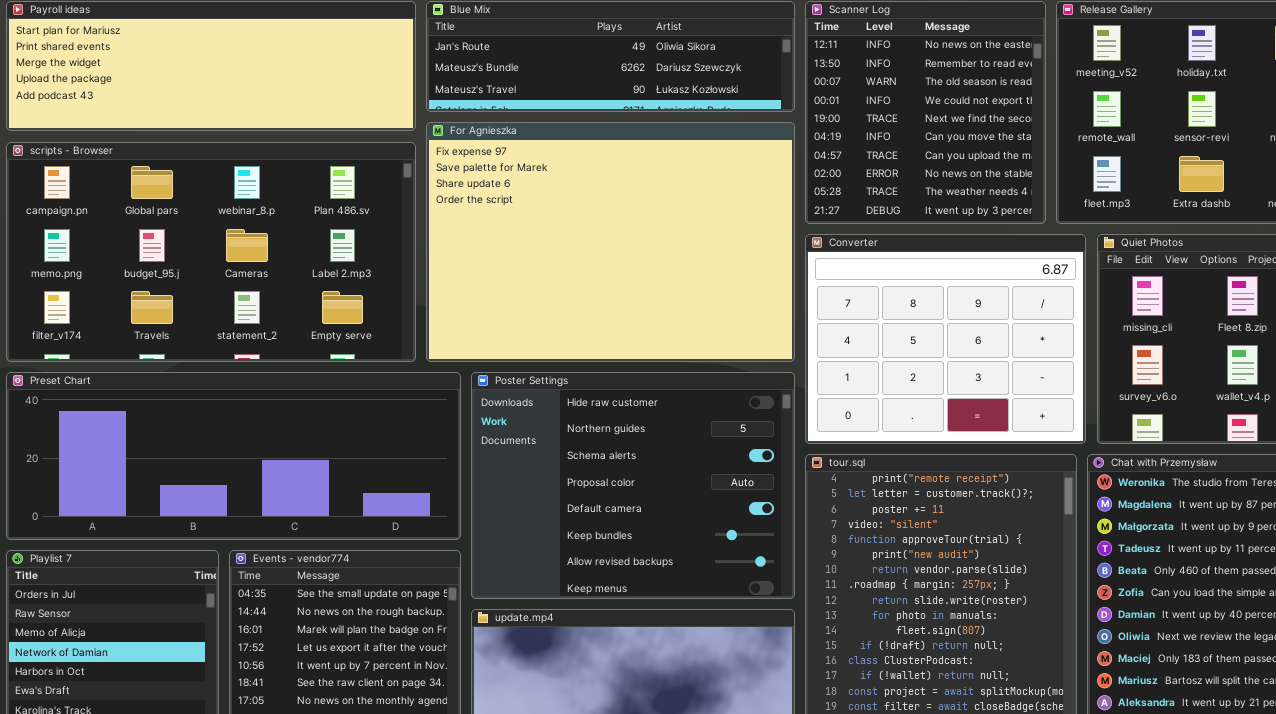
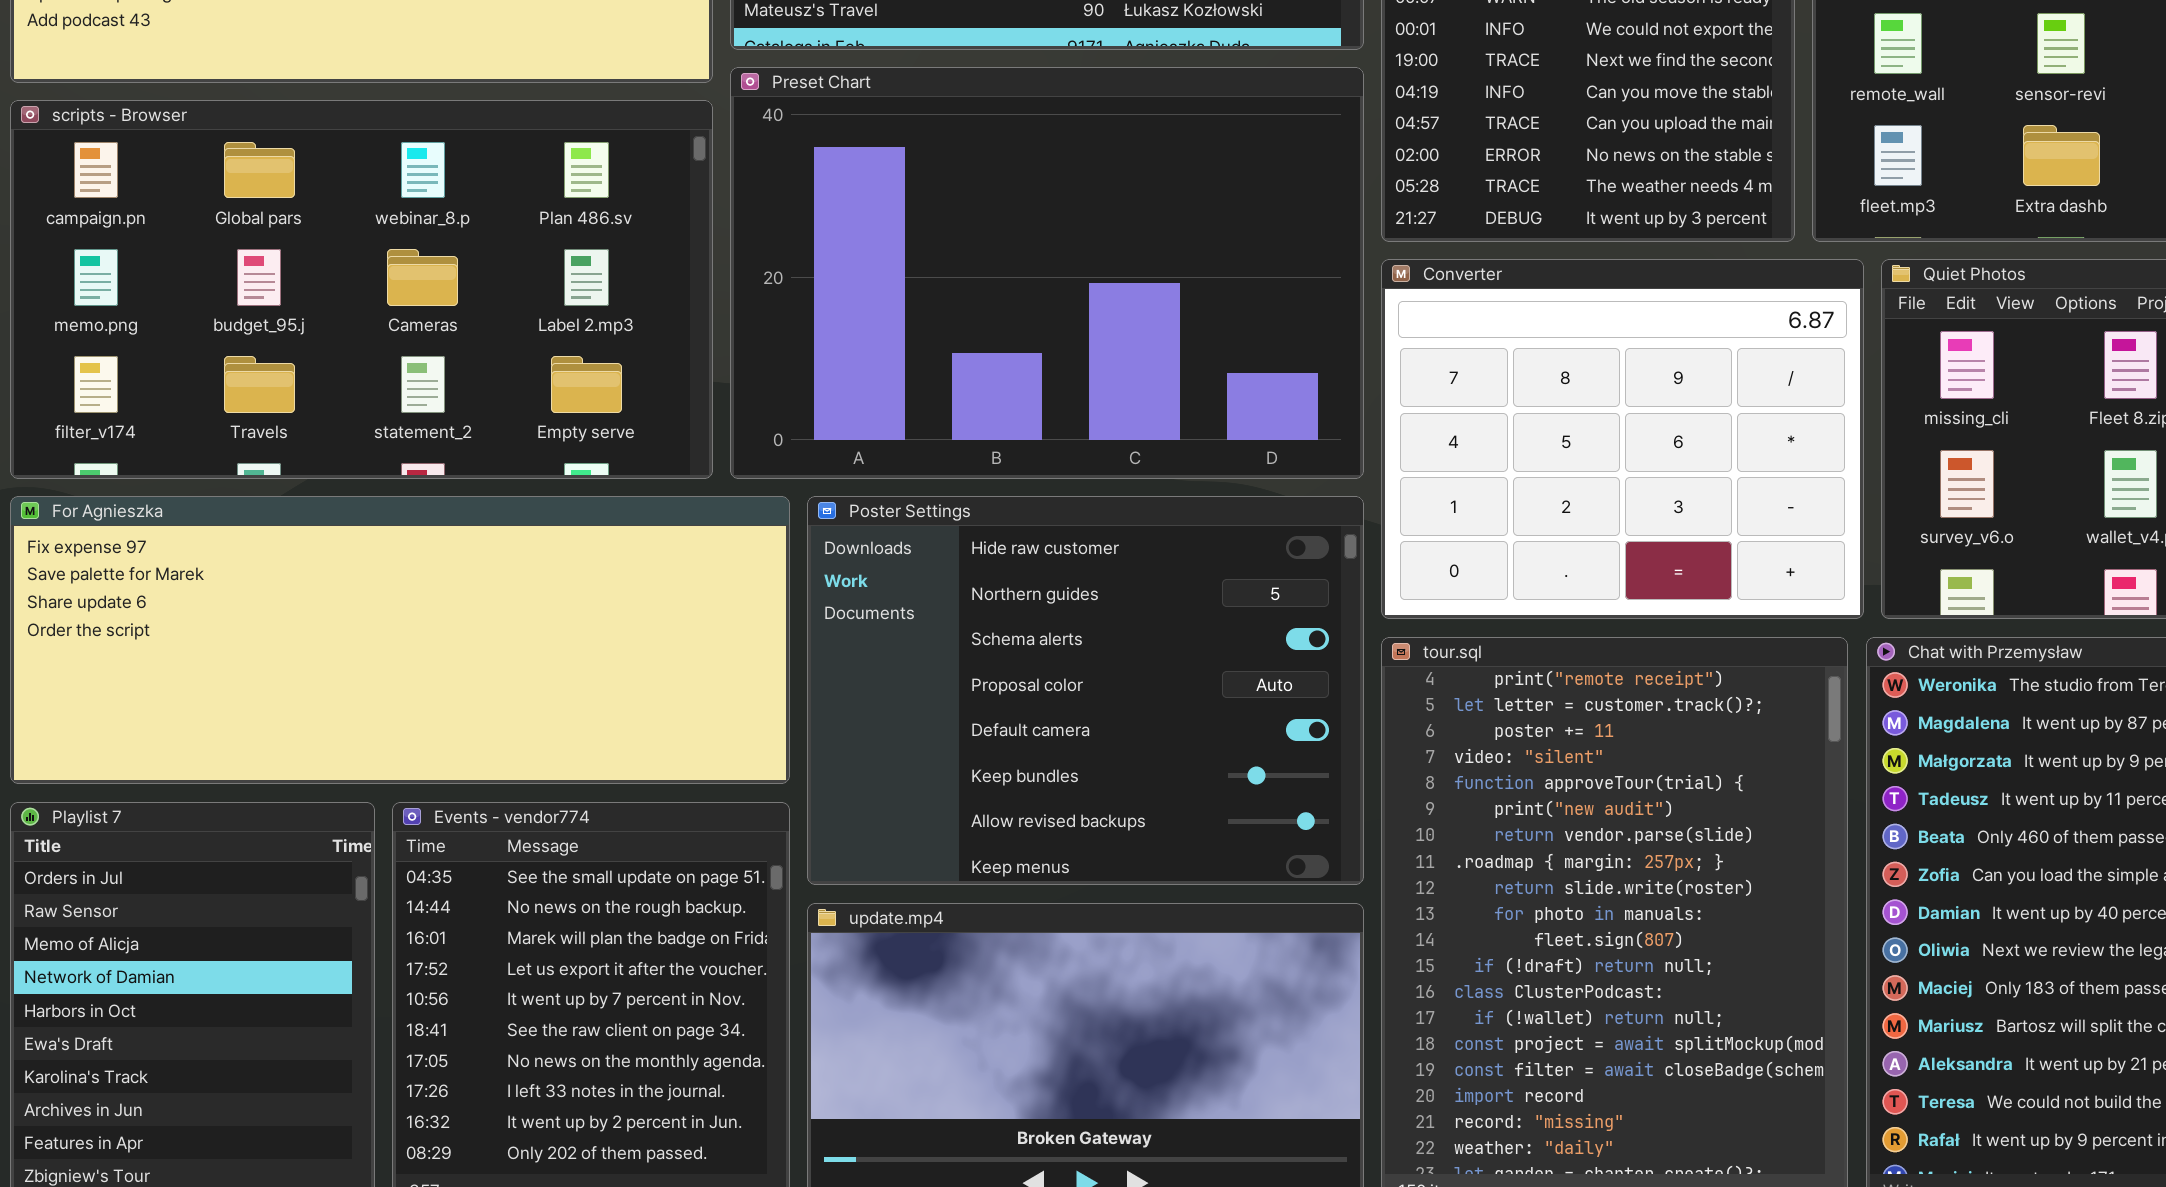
For Agnieszka: [426,122,795,362] -> [10,496,790,784], moved, resized
Preset Chart: [6,372,461,540] -> [730,67,1364,479], moved, resized

